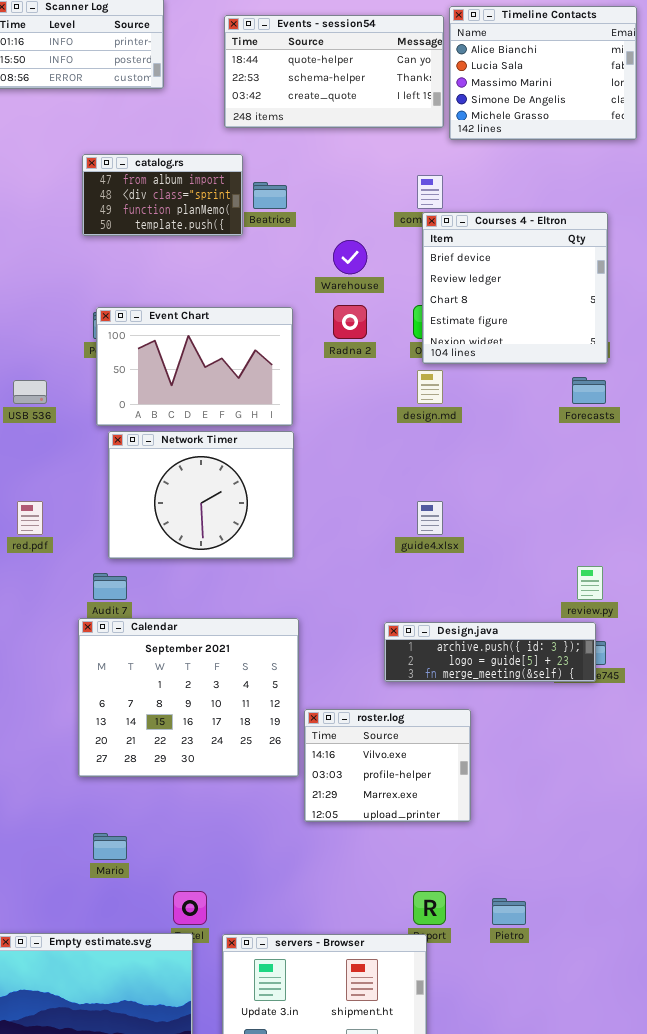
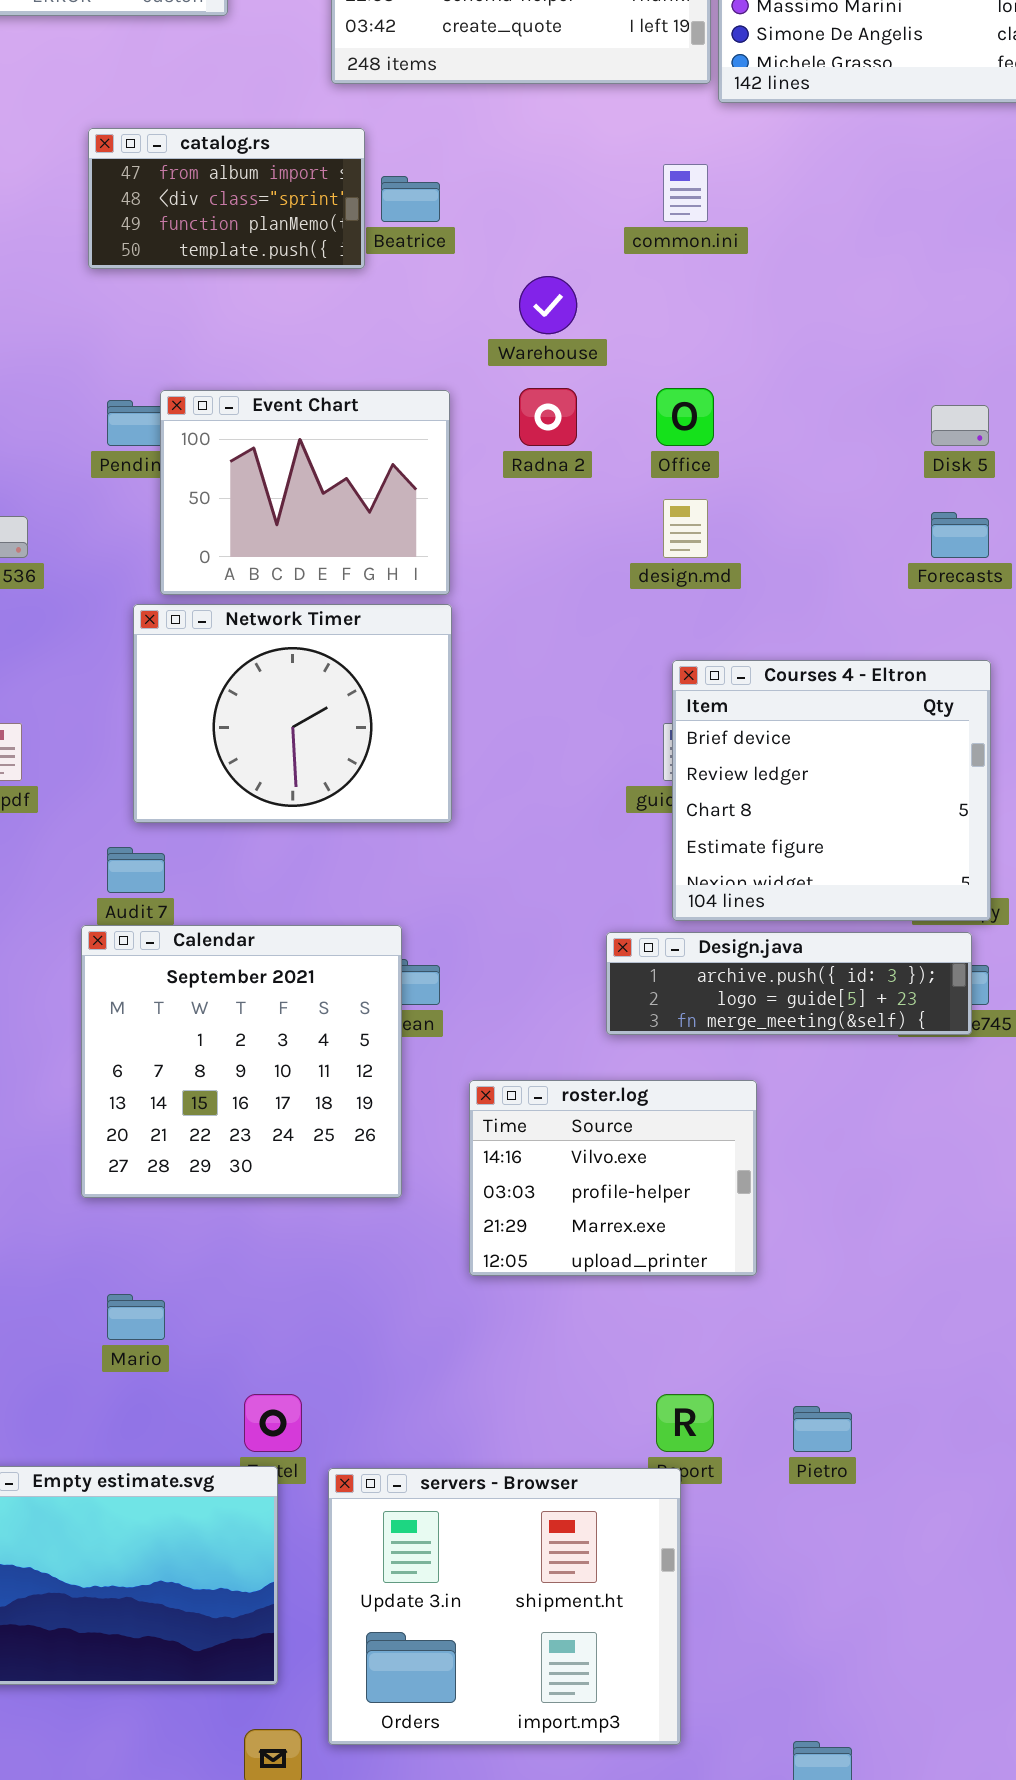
Courses 4 - Eltron: [422,212,608,364] -> [672,660,991,921], moved
Event Chart: [96,307,293,426] -> [160,390,450,595], resized
Calendar: [78,618,299,777] -> [81,925,402,1198], resized

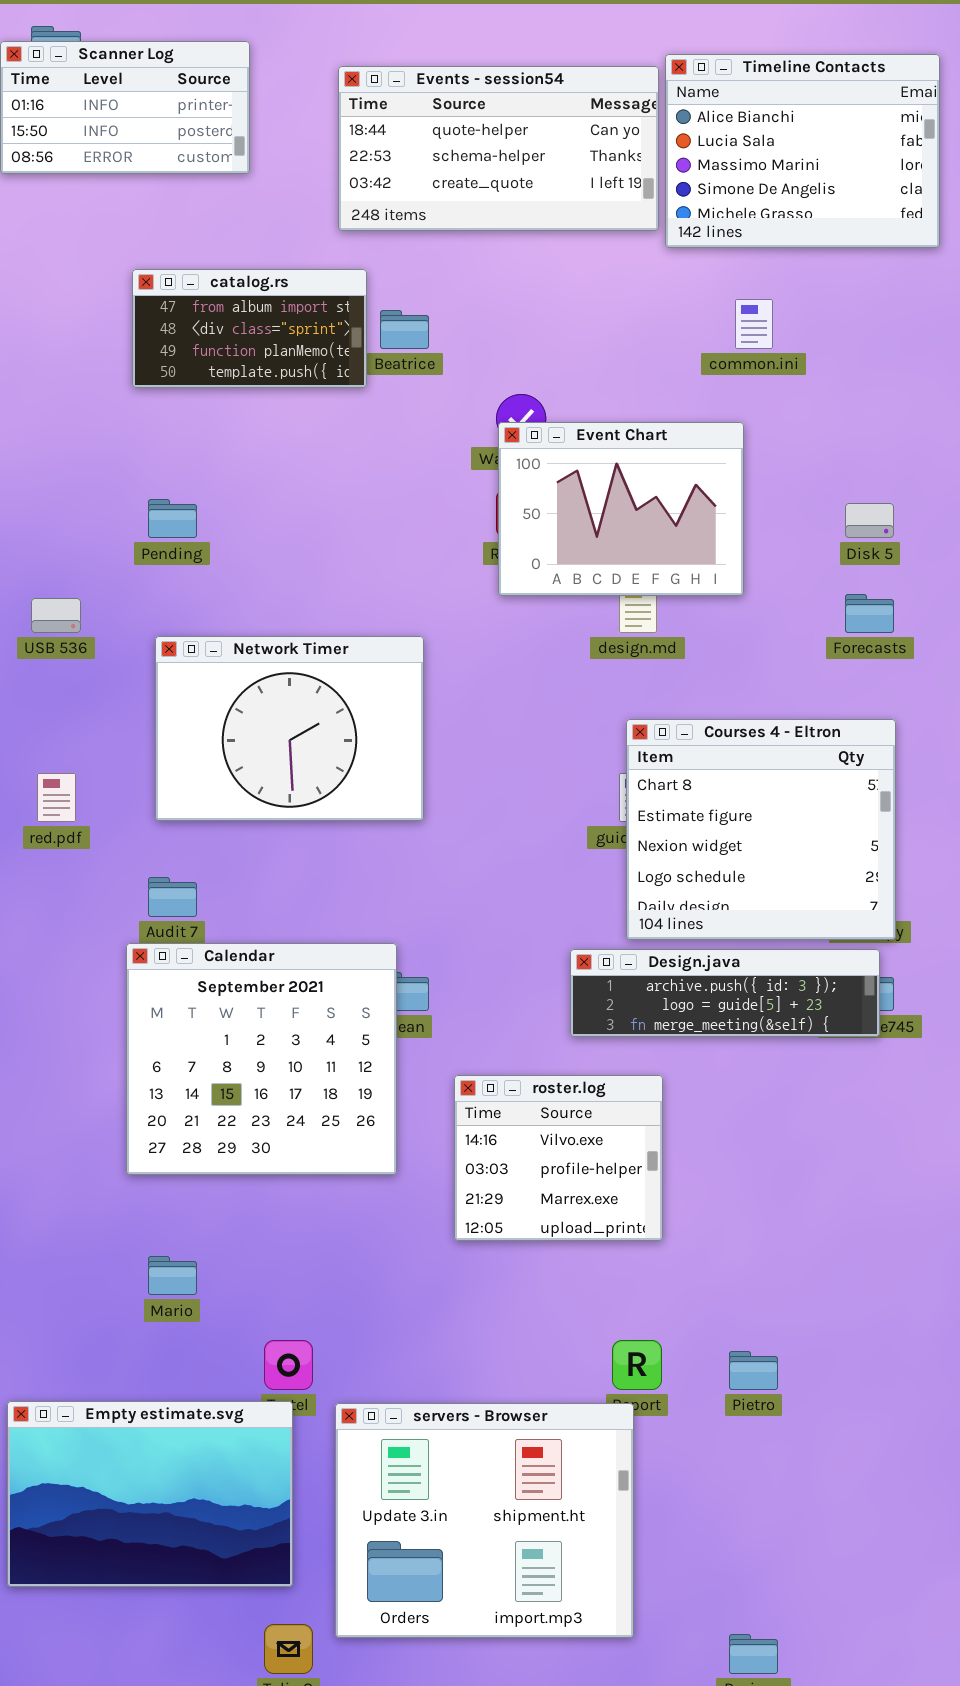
common.ini: [663,164,708,222] -> [735,299,773,349], moved
Event Chart: [160,390,450,595] -> [498,422,744,596], moved
Network Timer: [133,604,452,823] -> [155,636,424,821], moved
Courses 4 - Eltron: [672,660,991,921] -> [626,719,896,940], scrolled down 2 rows
roster.log: [469,1080,757,1276] -> [454,1075,663,1241], resized

